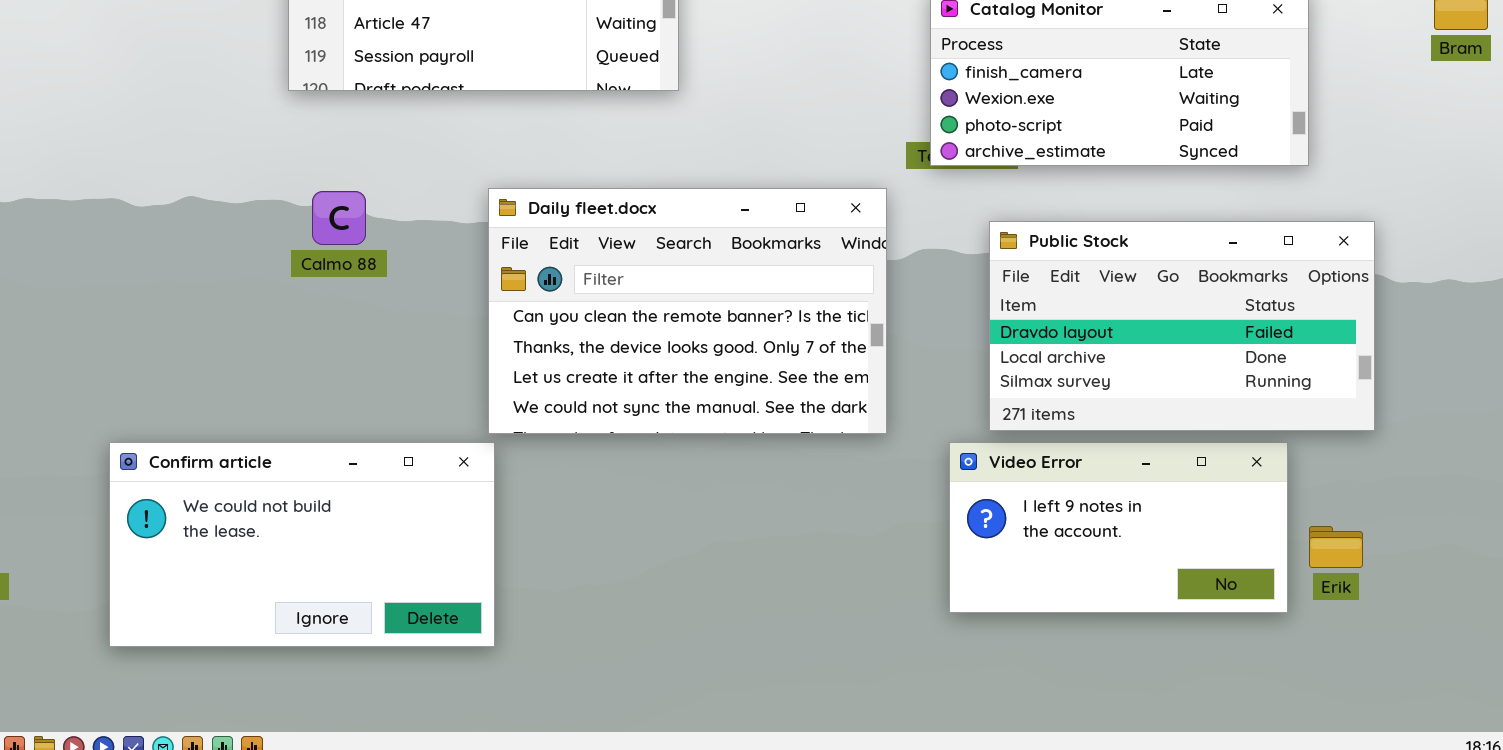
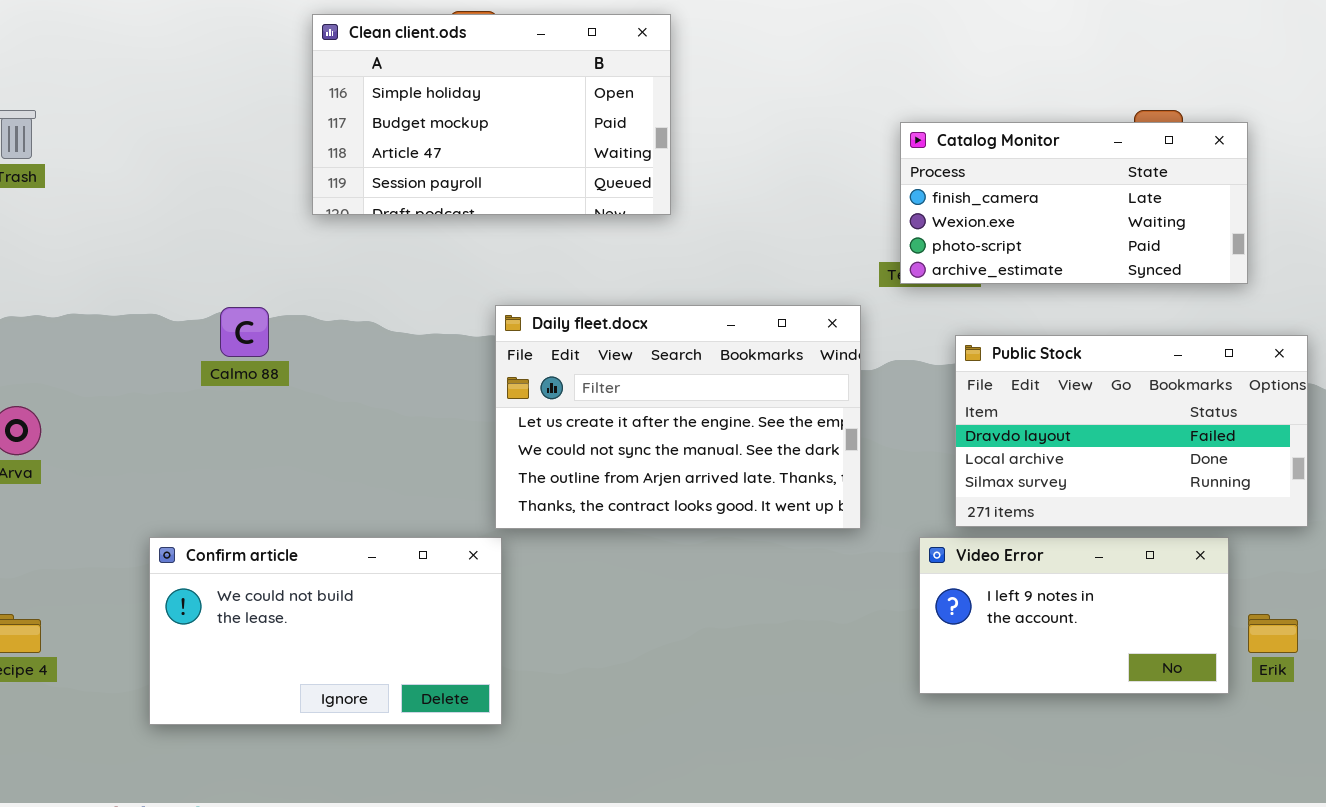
Daily fleet.docx: [488,188,887,434] -> [495,305,861,529], scrolled down 2 rows
Calmo 88: [312,191,366,245] -> [220,307,269,357], moved

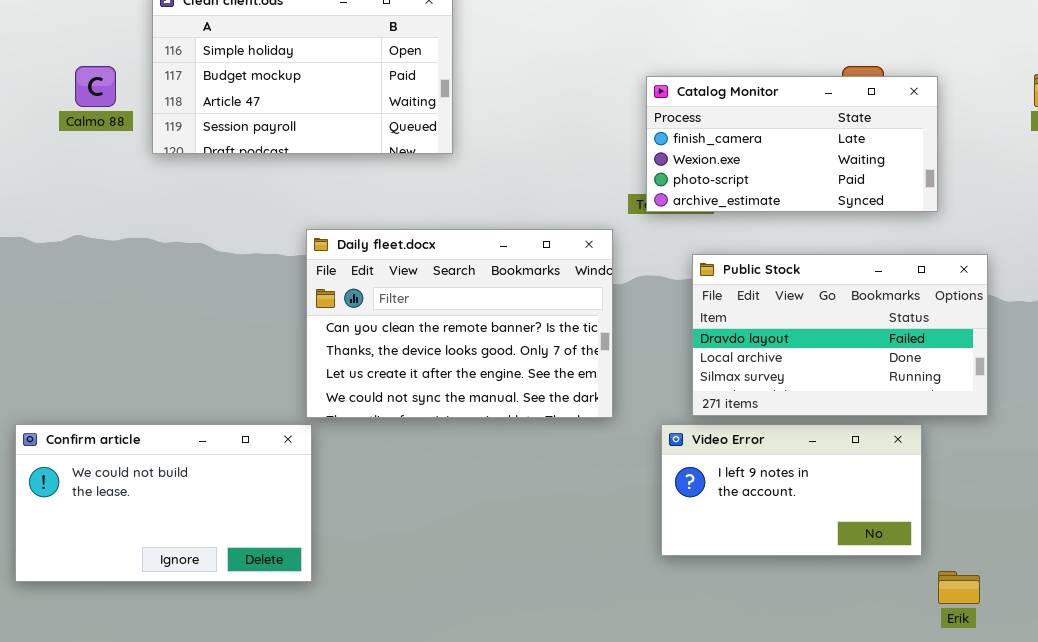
Daily fleet.docx: [495,305,861,529] -> [306,229,613,418], scrolled up 2 rows
Calmo 88: [220,307,269,357] -> [75,66,116,107], moved
Erik: [1248,614,1298,653] -> [938,571,980,604], moved

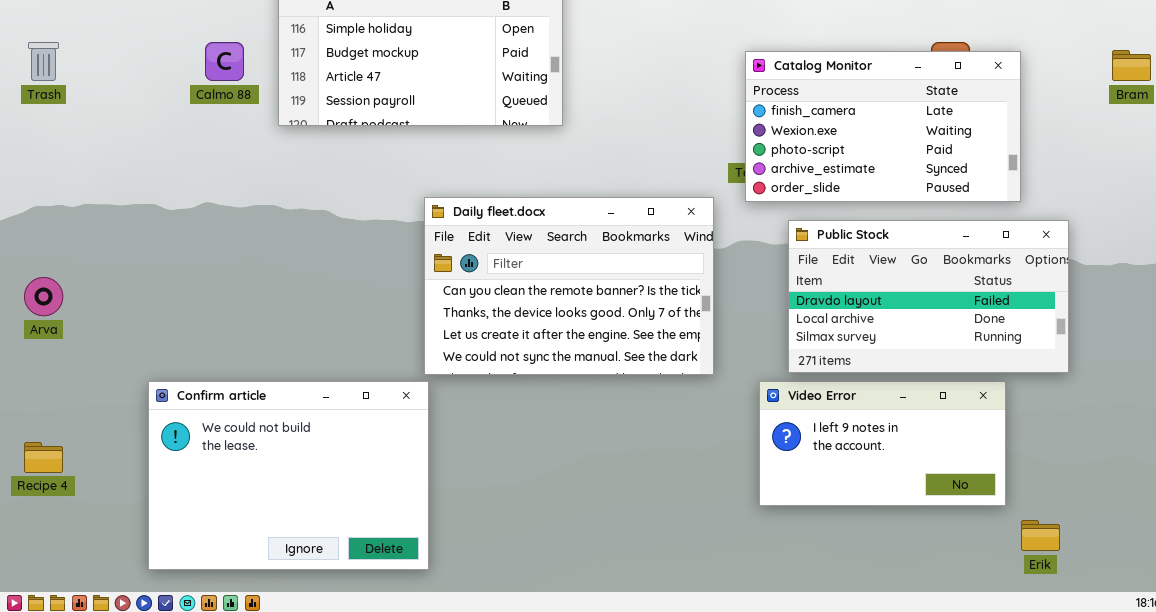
Catalog Monitor: [646,76,938,212] -> [745,51,1021,202], resized
Confirm article: [15,424,312,582] -> [148,381,429,570], resized

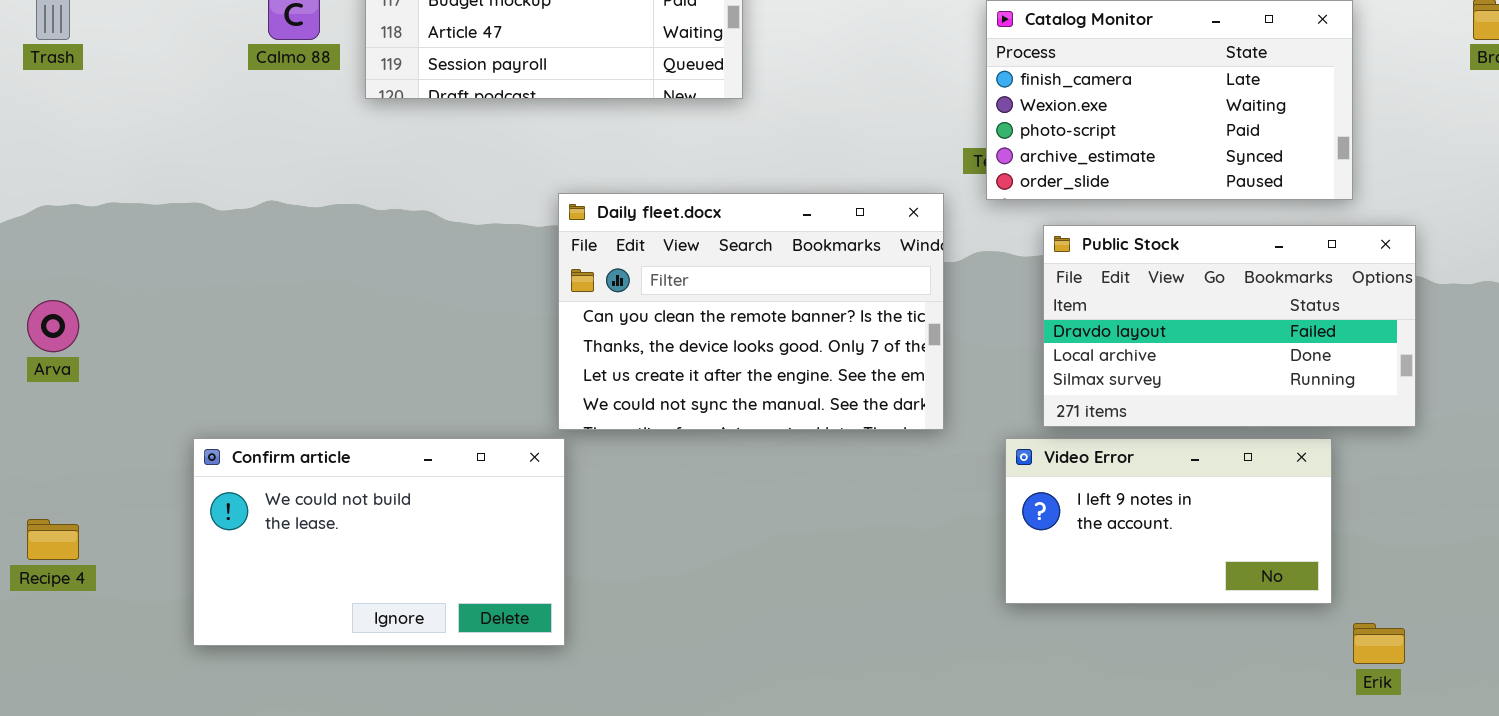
Confirm article: [148,381,429,570] -> [193,438,565,646], resized

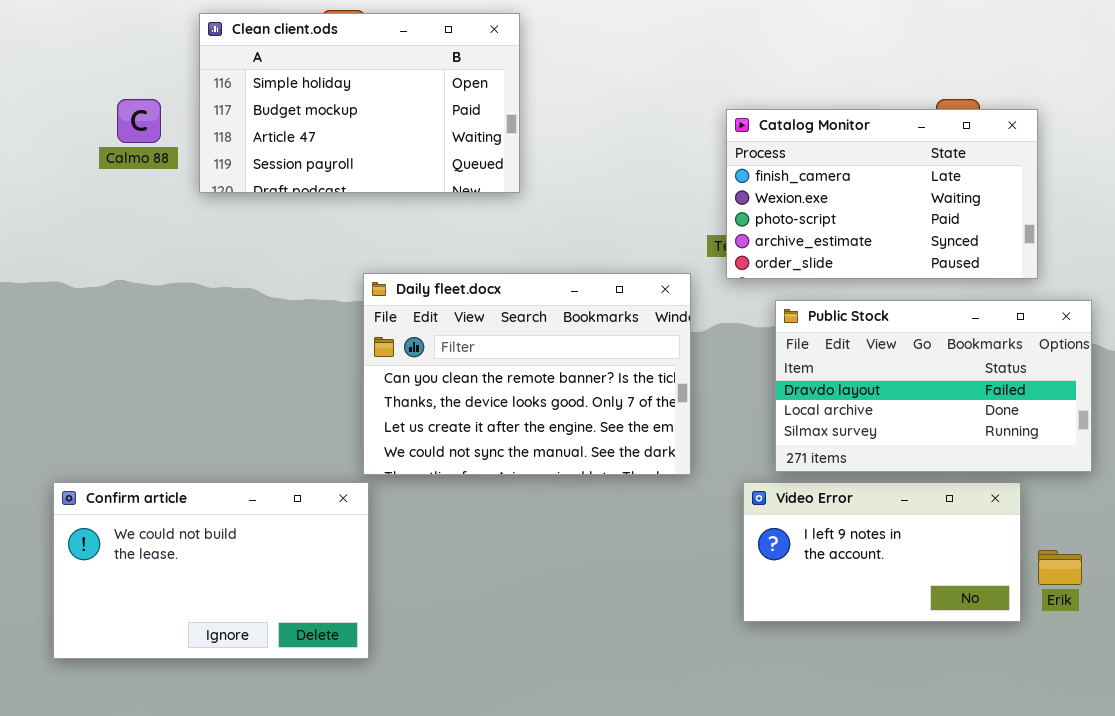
Erik: [1353,623,1405,664] -> [1038,550,1082,585], moved

